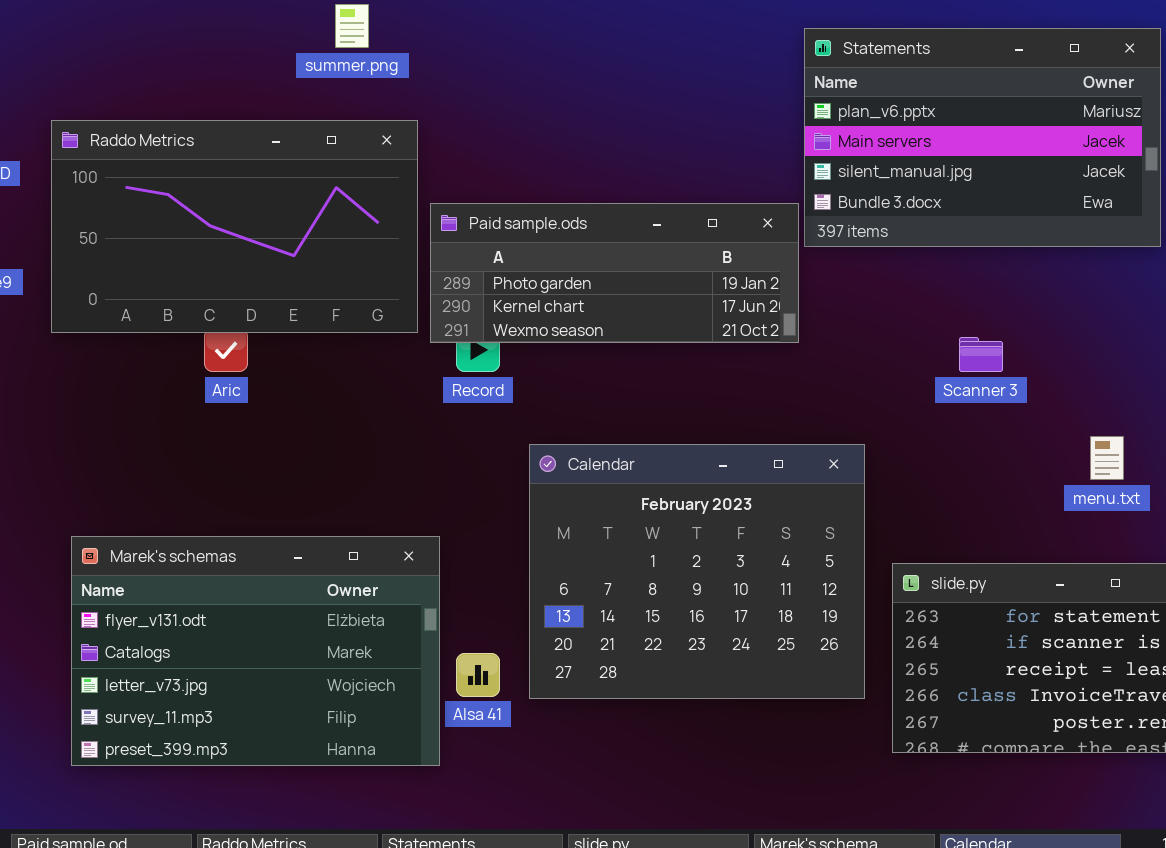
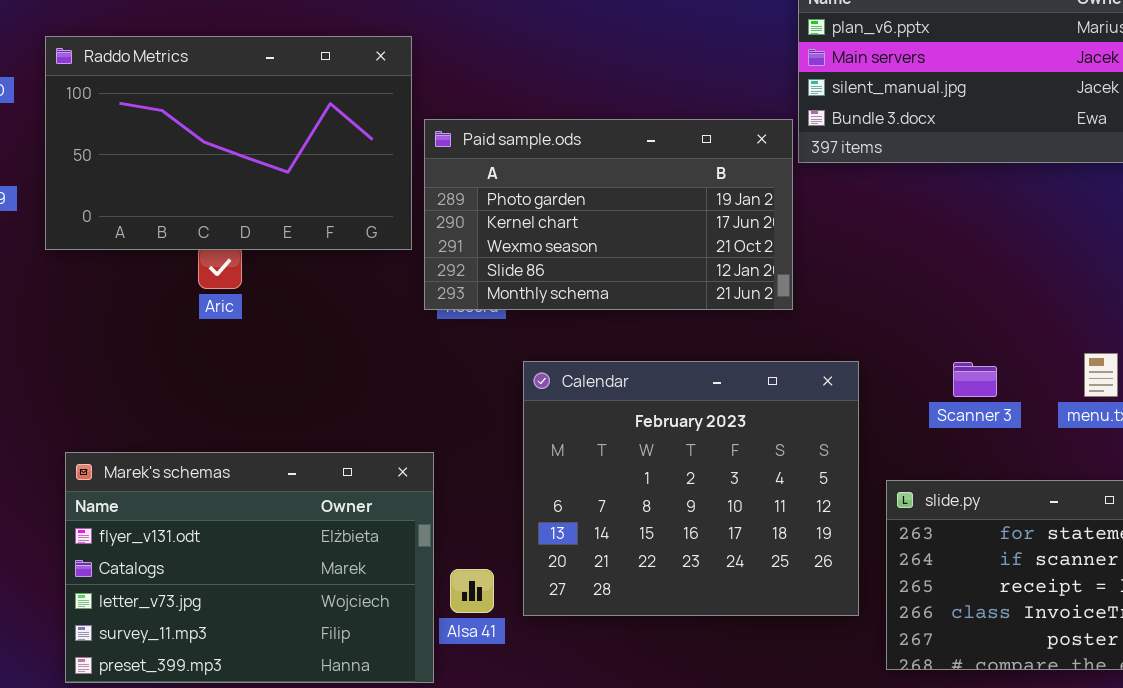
Paid sample.ods: [430,203,799,343] -> [424,119,793,310], resized
Scanner 3: [959,337,1003,372] -> [953,362,997,397], moved

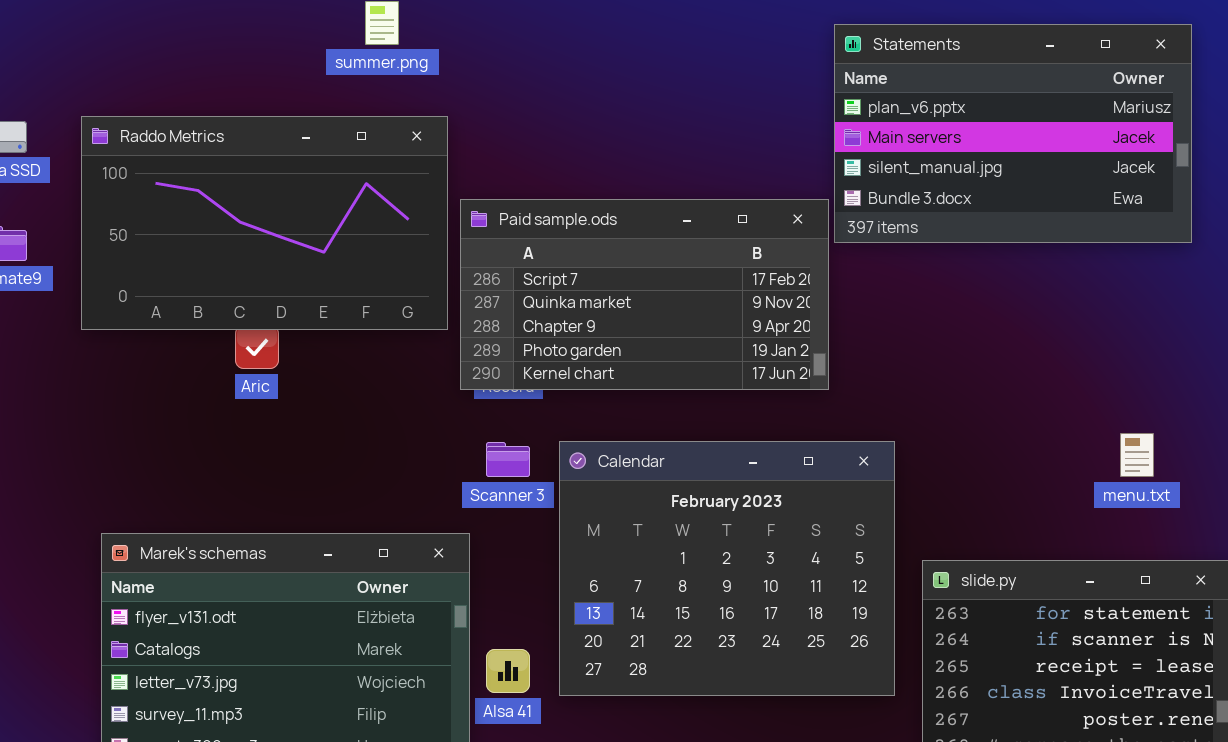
Paid sample.ods: [424,119,793,310] -> [460,199,829,390], scrolled up 3 rows
Scanner 3: [953,362,997,397] -> [486,442,530,477], moved

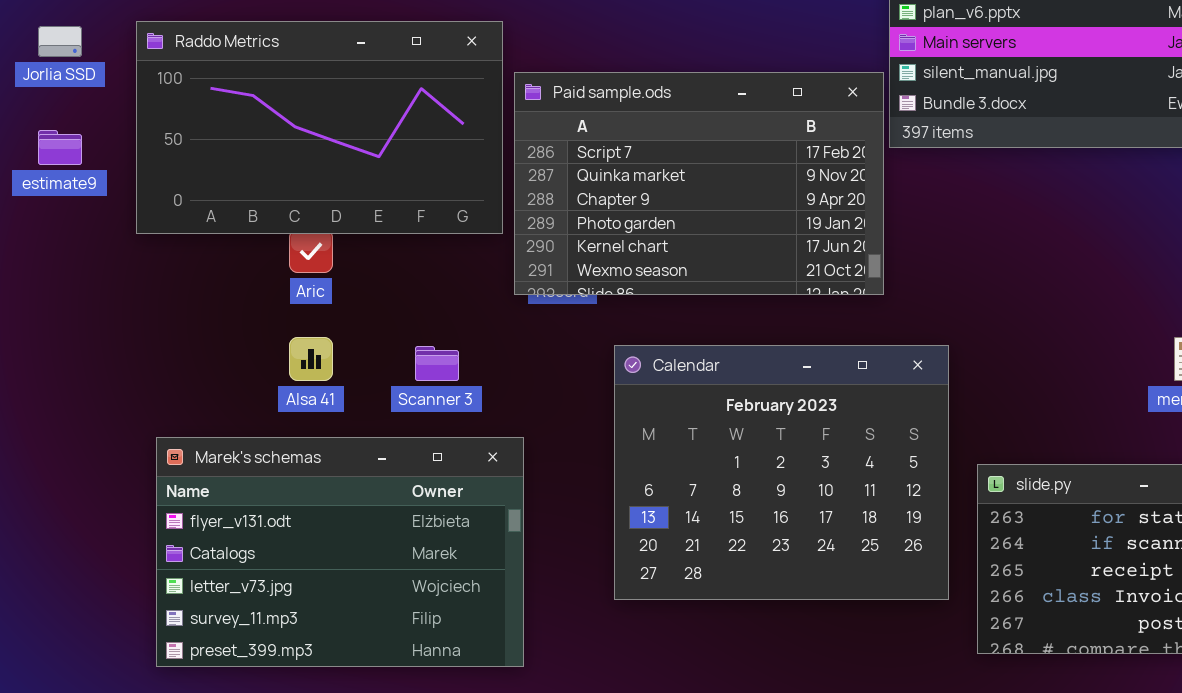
Paid sample.ods: [460,199,829,390] -> [514,72,884,295], resized
Scanner 3: [486,442,530,477] -> [415,346,459,381], moved
Alsa 41: [486,649,530,693] -> [289,337,333,381], moved

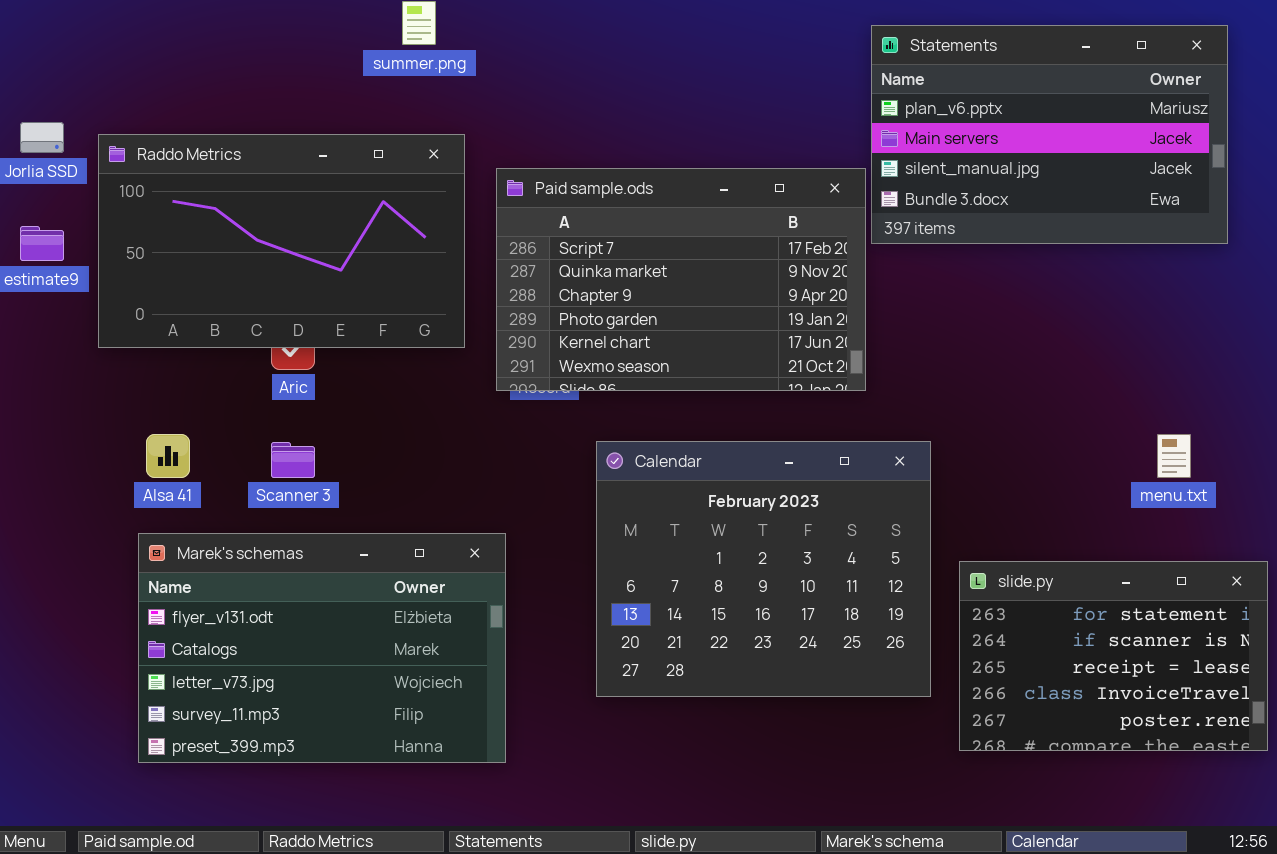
Raddo Metrics: [136,21,503,234] -> [98,134,465,348], moved
Alsa 41: [289,337,333,381] -> [146,434,190,478], moved
Scanner 3: [415,346,459,381] -> [271,442,315,478], moved

